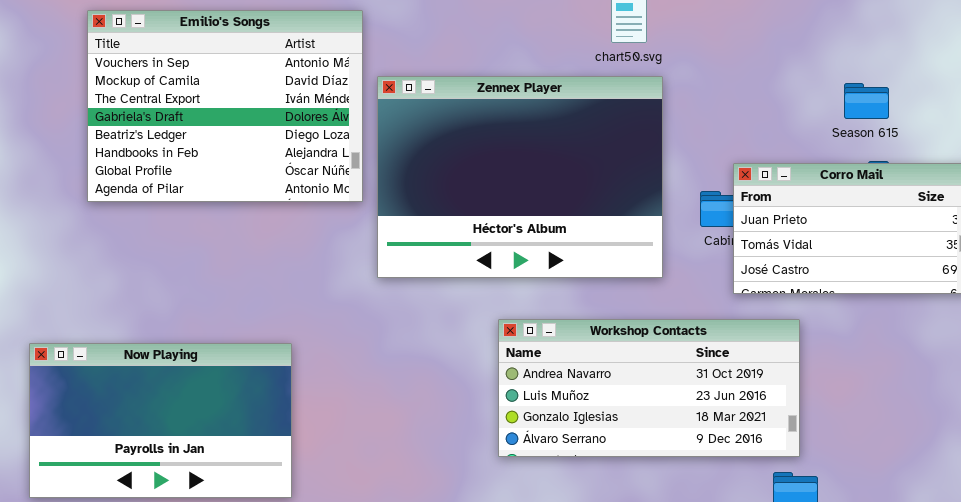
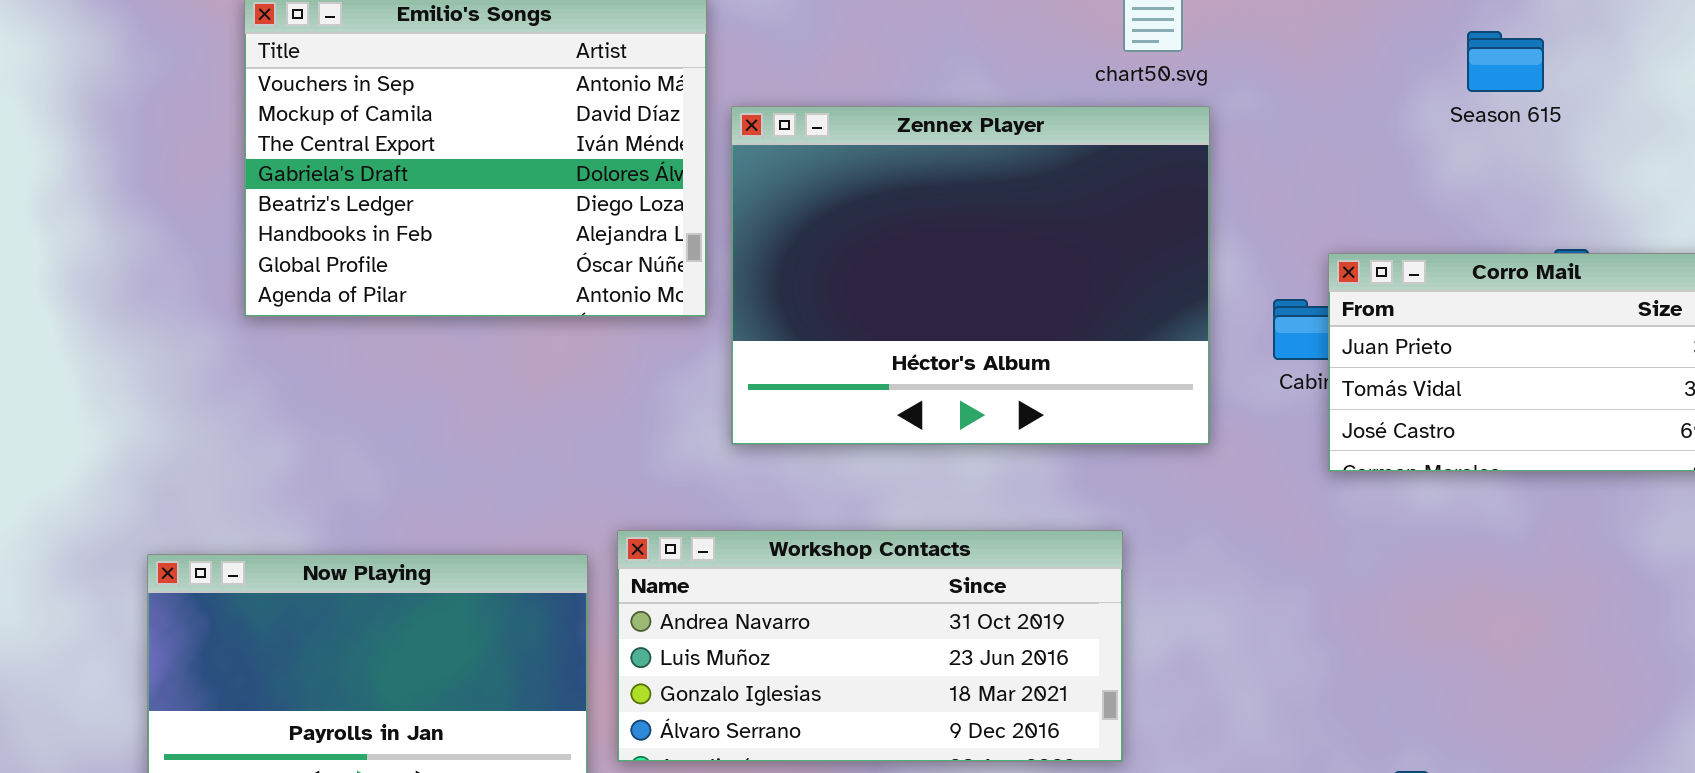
Season 615: [844,83,889,119] -> [1467,31,1544,92], moved
Workshop Contacts: [498,319,800,457] -> [617,530,1123,762], moved

